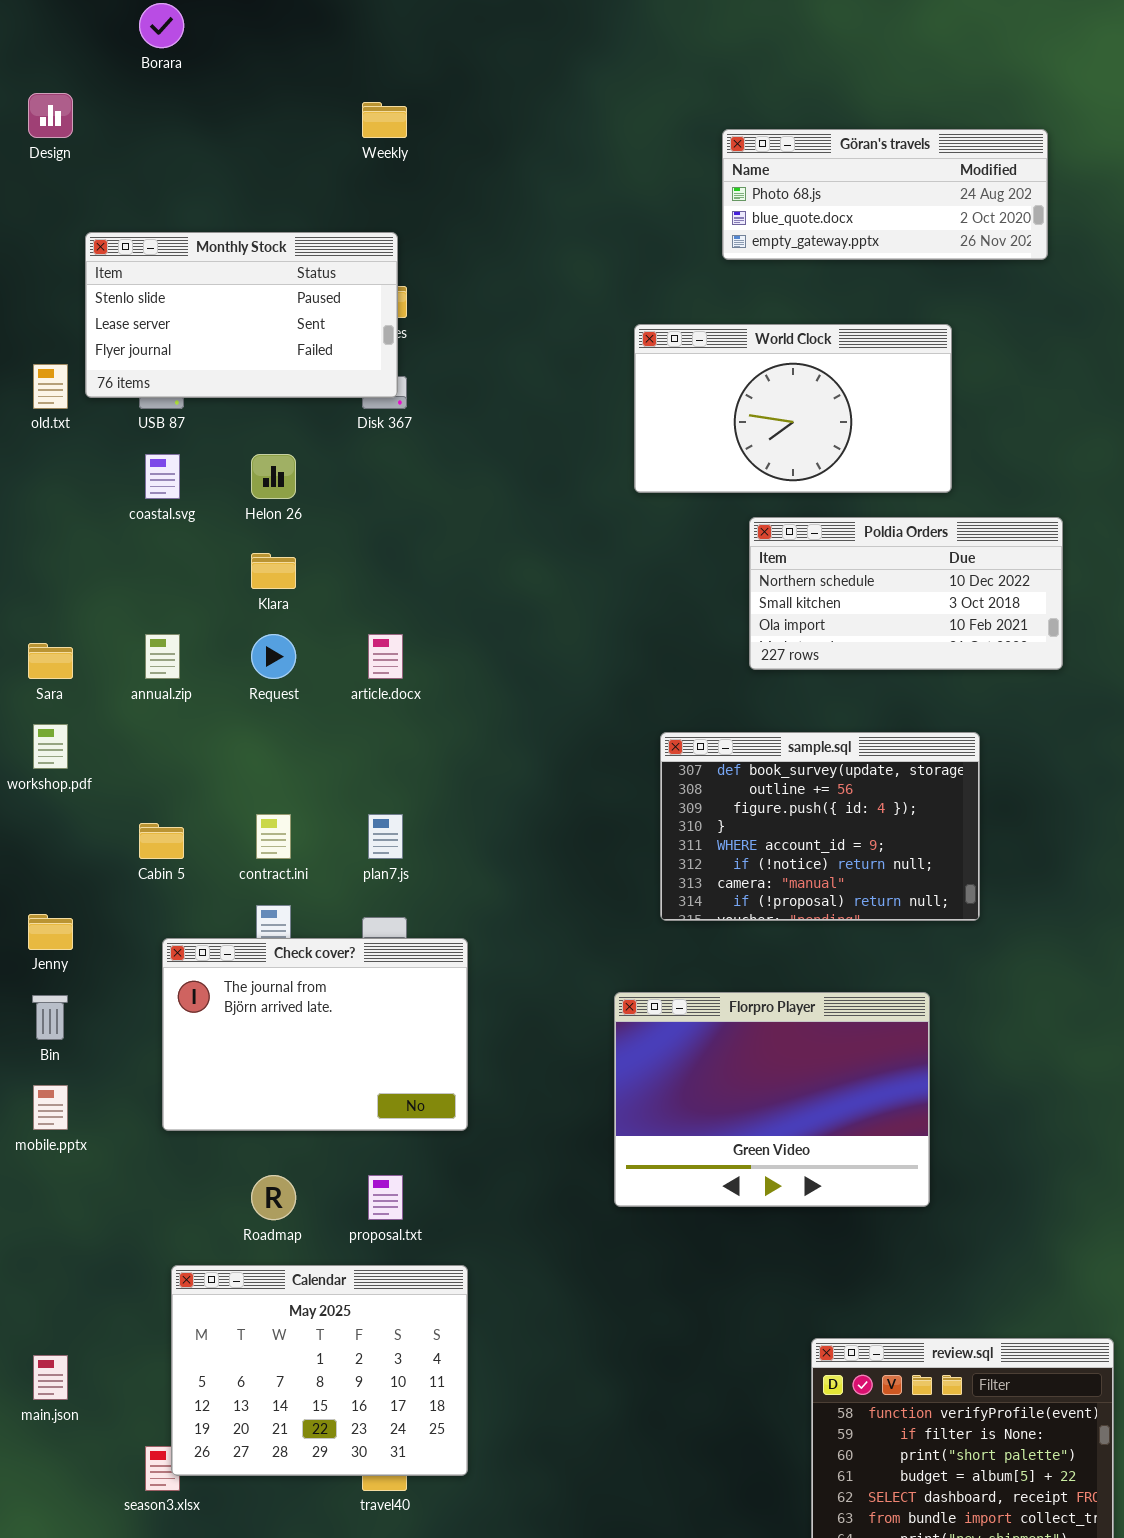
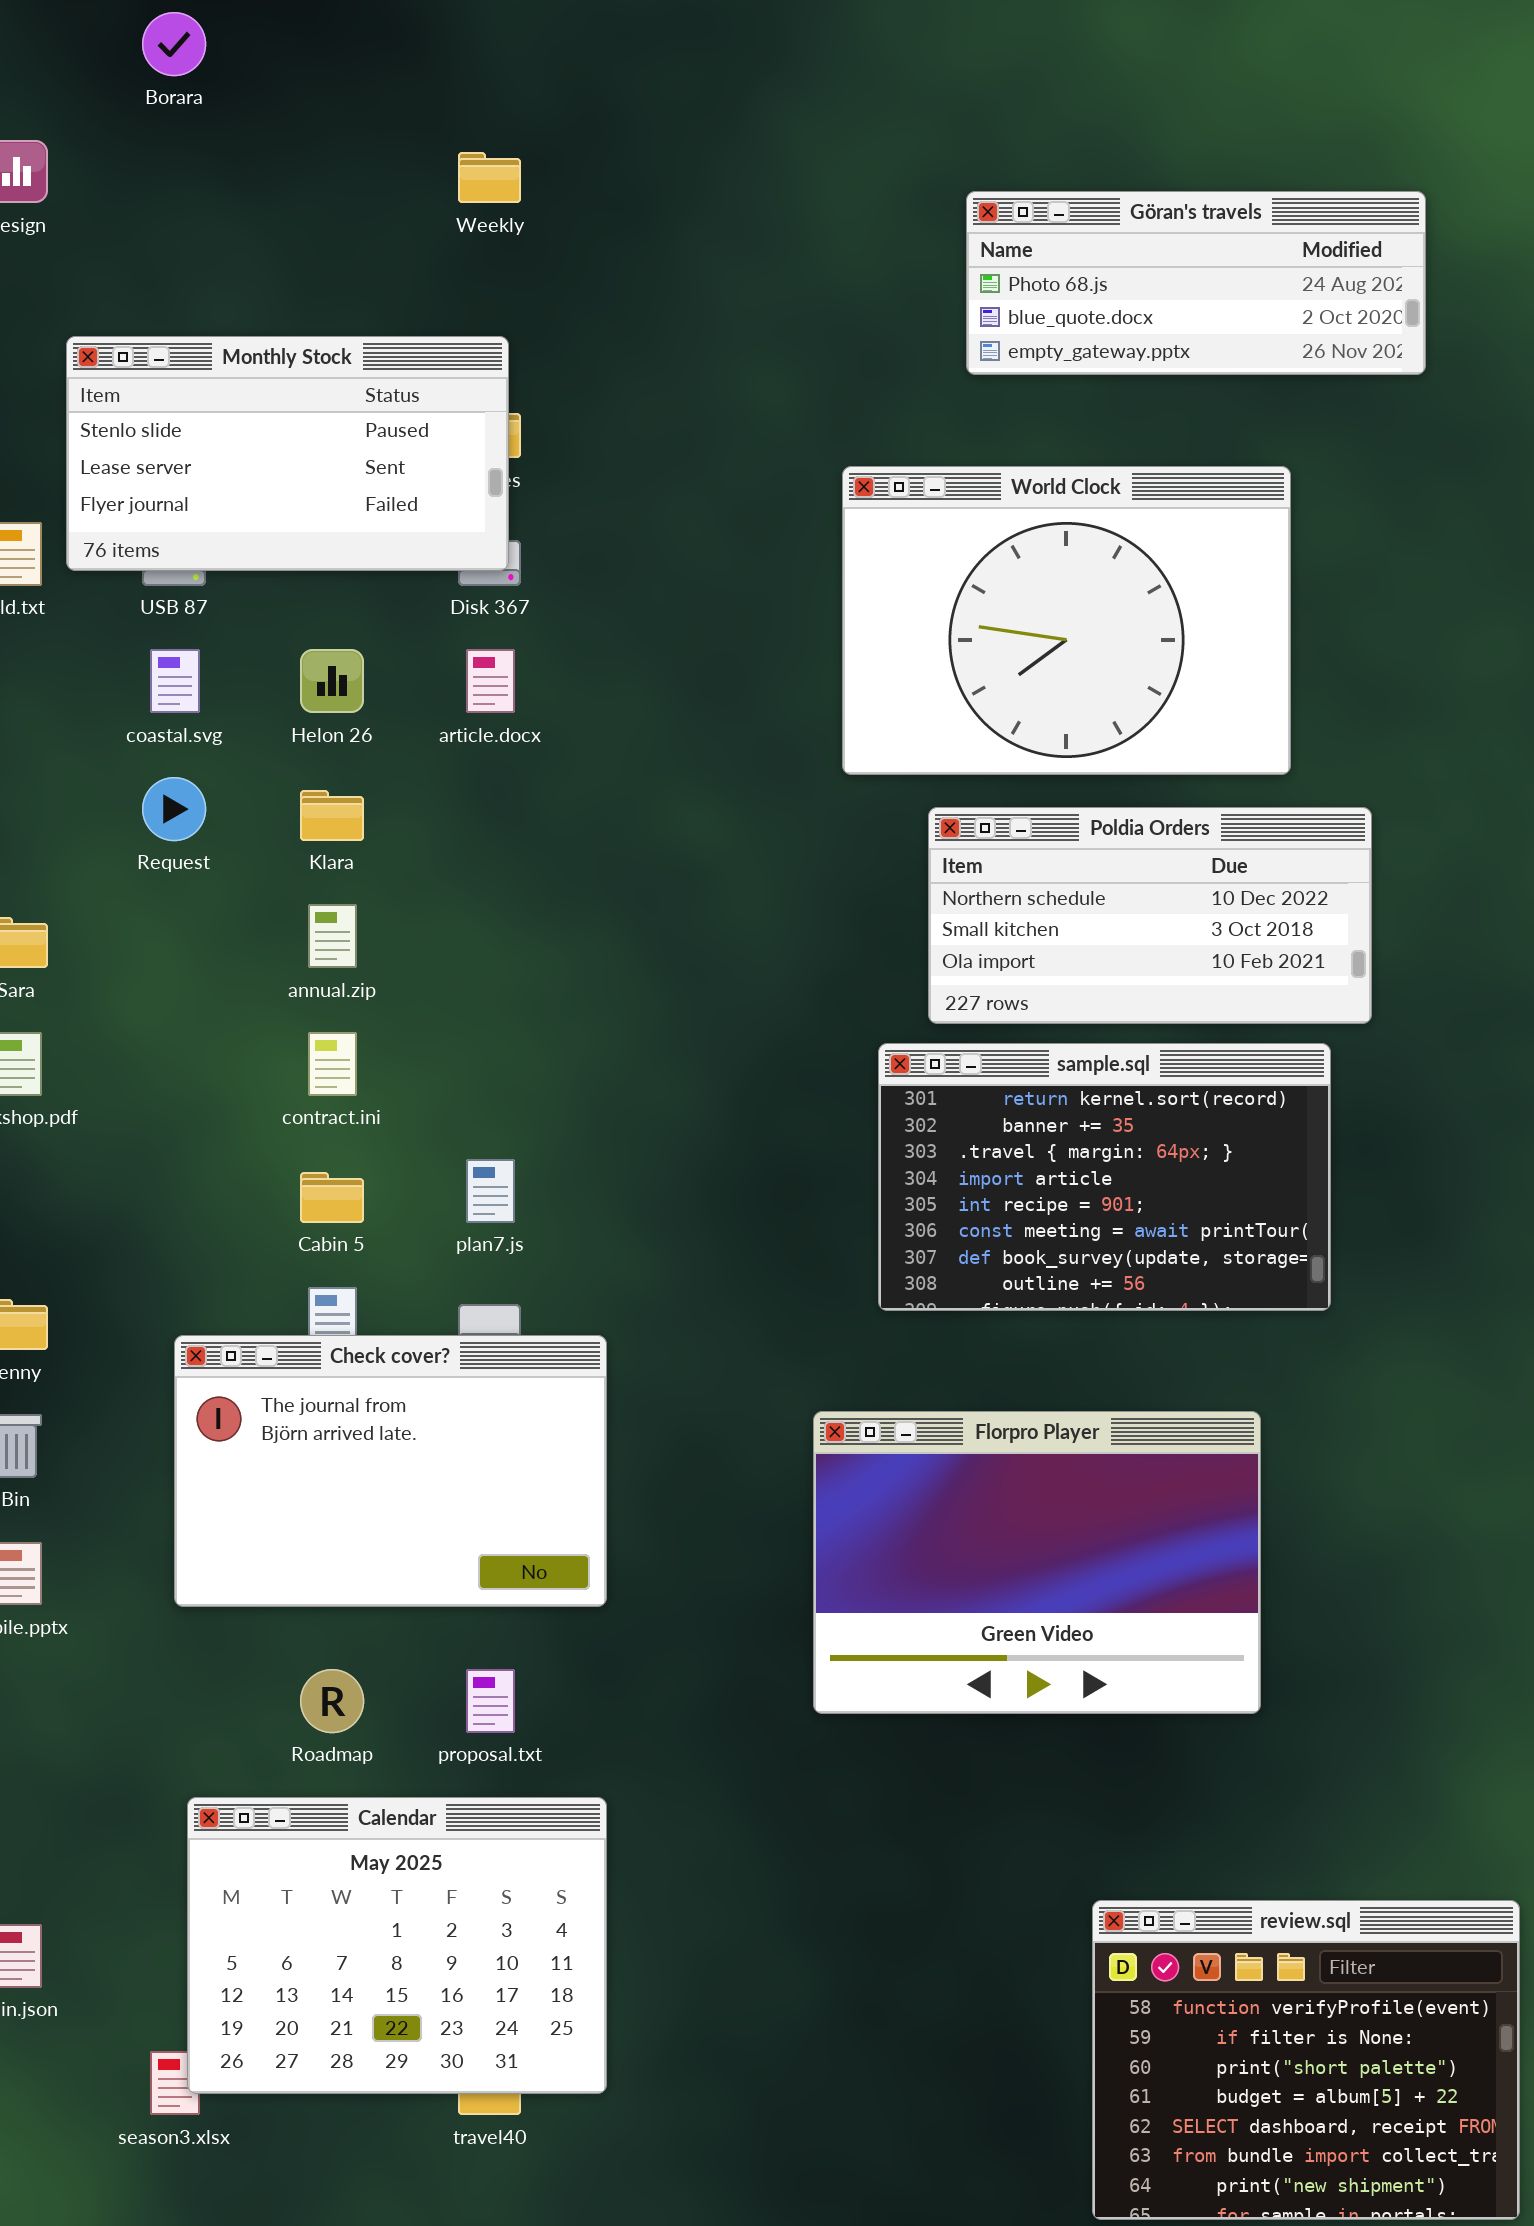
World Clock: [634,324,952,493] -> [842,466,1291,775], resized
Poldia Orders: [749,517,1063,670] -> [928,807,1372,1024], moved
annual.zip: [145,634,180,679] -> [308,904,357,968], moved
Request: [251,634,296,679] -> [142,777,206,841], moved
article.docx: [368,634,403,679] -> [466,649,515,713], moved
sample.sql: [660,732,980,921] -> [878,1043,1331,1311], scrolled up 6 rows
contract.ini: [256,814,291,859] -> [308,1032,357,1096], moved
Cabin 5: [139,823,184,859] -> [300,1172,364,1223], moved

